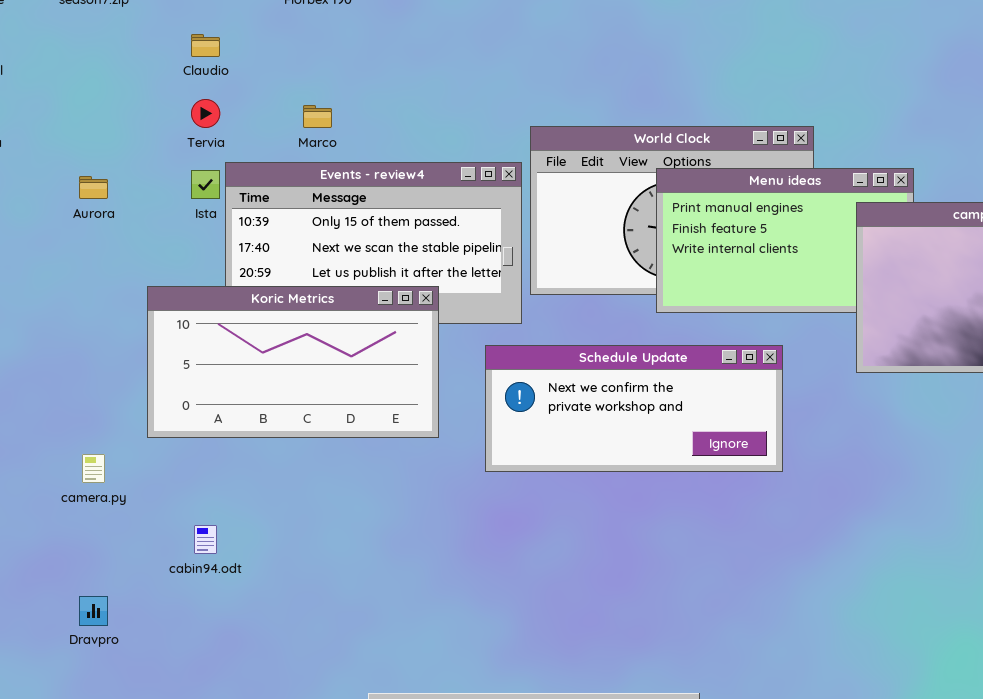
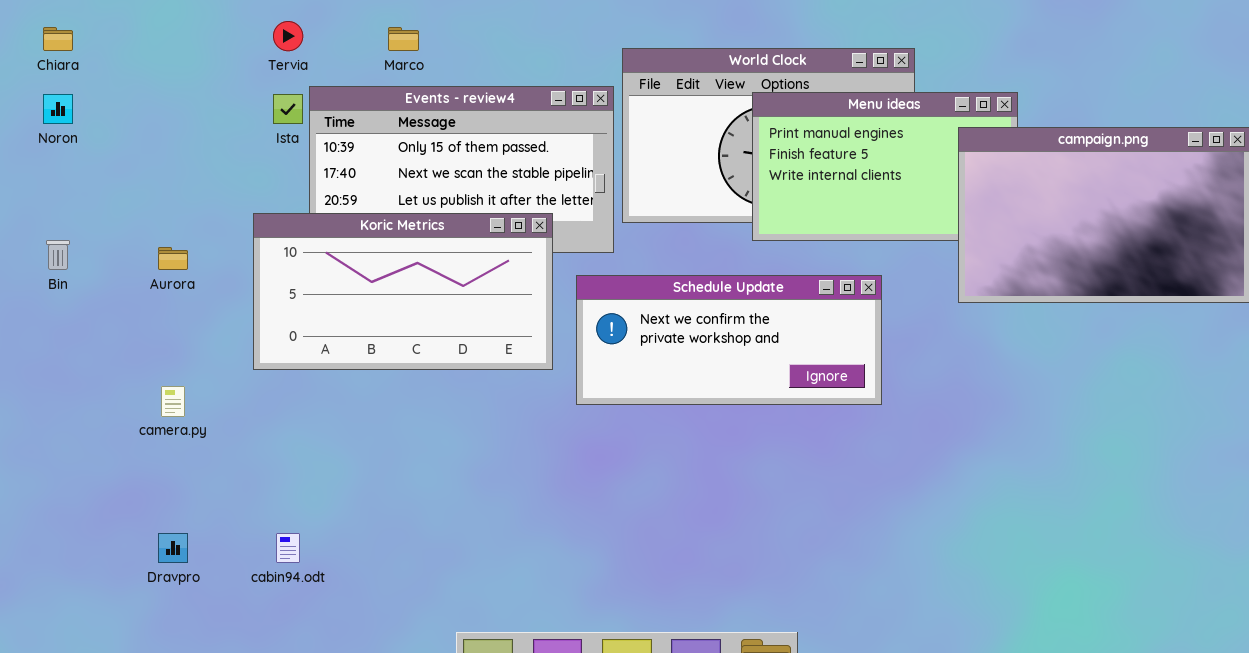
Aurora: [79,176,108,199] -> [158,247,188,270], moved
Koric Metrics: [147,286,439,438] -> [253,213,553,370], moved
cabin94.odt: [194,525,217,554] -> [276,533,300,563], moved

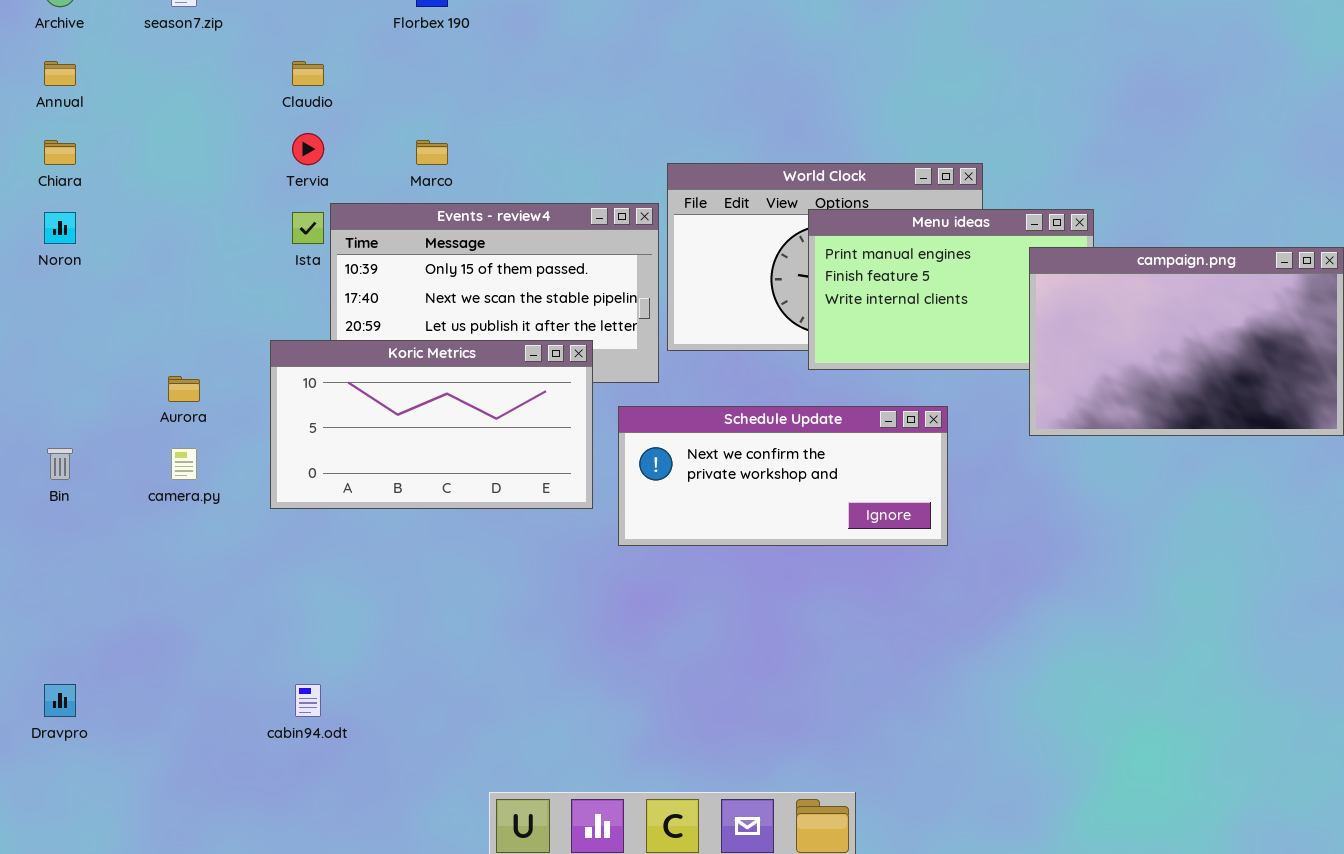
Bin: [46,240,70,270] -> [47,448,73,480], moved
camera.py: [161,386,185,417] -> [171,448,197,480], moved
Dravpro: [158,533,188,563] -> [44,684,76,717], moved

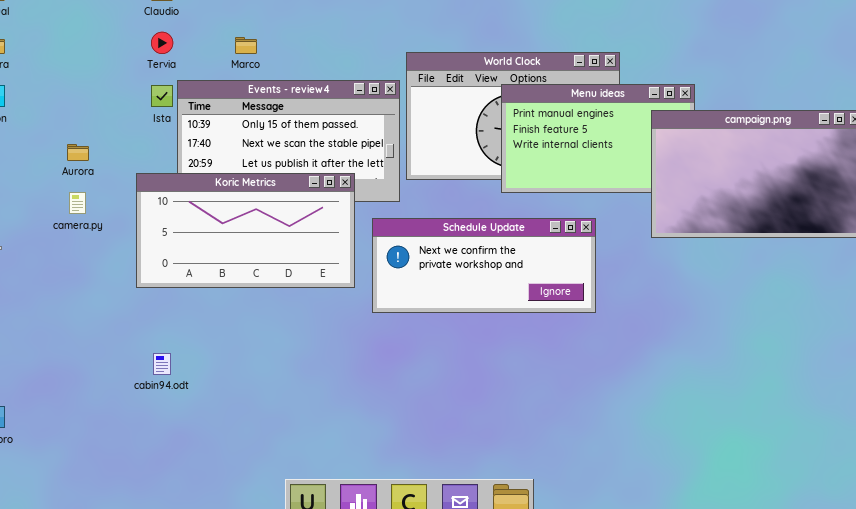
Aurora: [168,376,200,402] -> [67,144,89,161], moved
camera.py: [171,448,197,480] -> [69,192,86,214], moved
cabin94.odt: [295,684,321,717] -> [153,353,171,375], moved

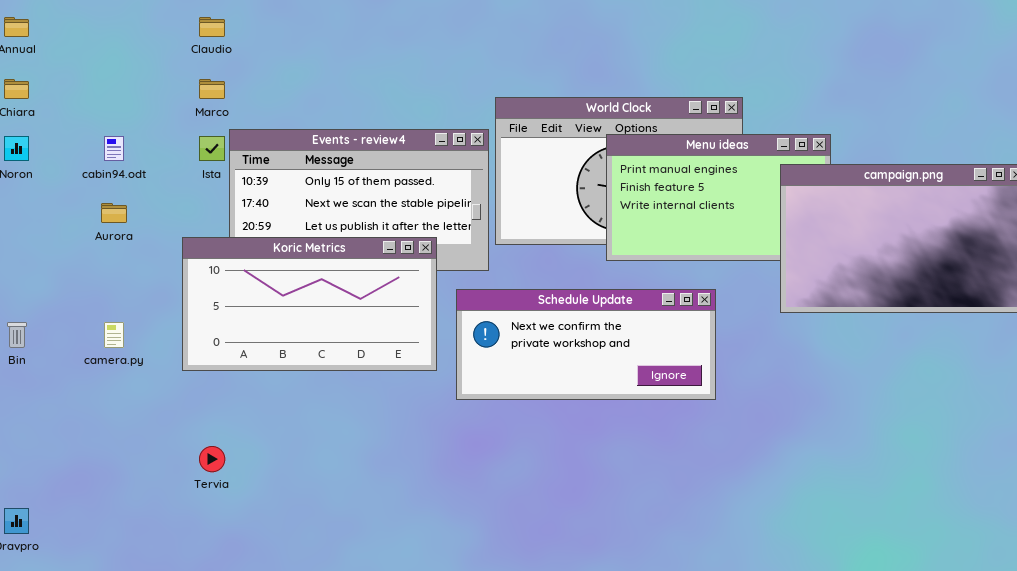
Tervia: [151,32,173,54] -> [199,446,225,472], moved
Marco: [235,37,257,54] -> [199,79,225,99], moved
camera.py: [69,192,86,214] -> [104,322,124,348], moved
cabin94.odt: [153,353,171,375] -> [104,136,124,161], moved

